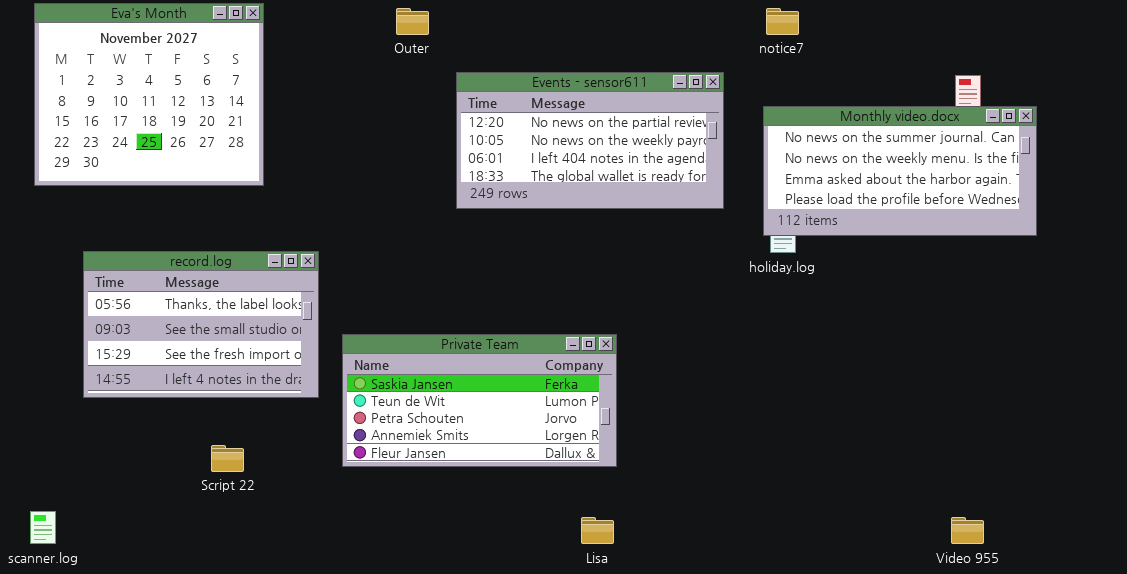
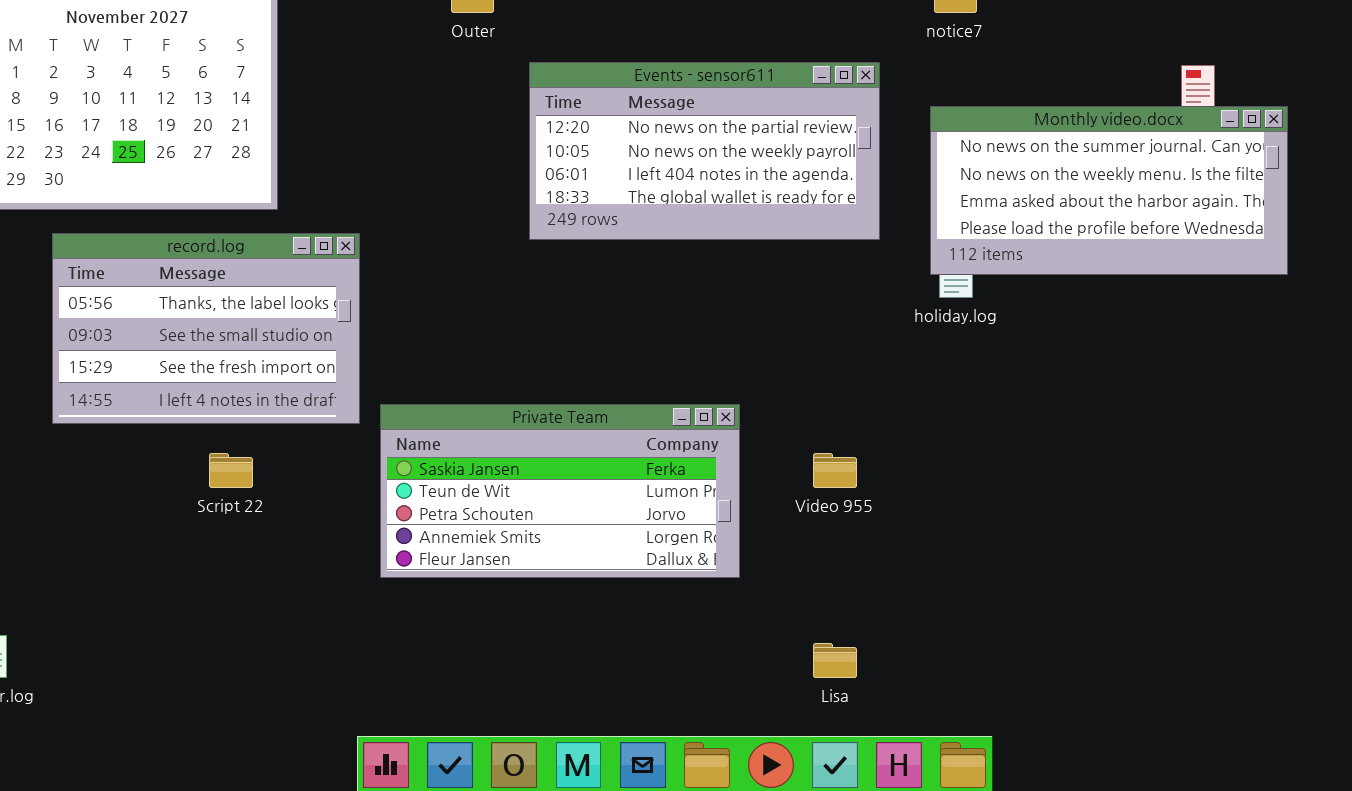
record.log: [83,251,319,398] -> [52,233,360,424], moved
Script 22: [211,445,244,472] -> [209,453,253,488], moved
Lisa: [581,517,614,544] -> [813,643,857,678], moved
Video 955: [951,517,984,544] -> [813,453,857,488], moved

